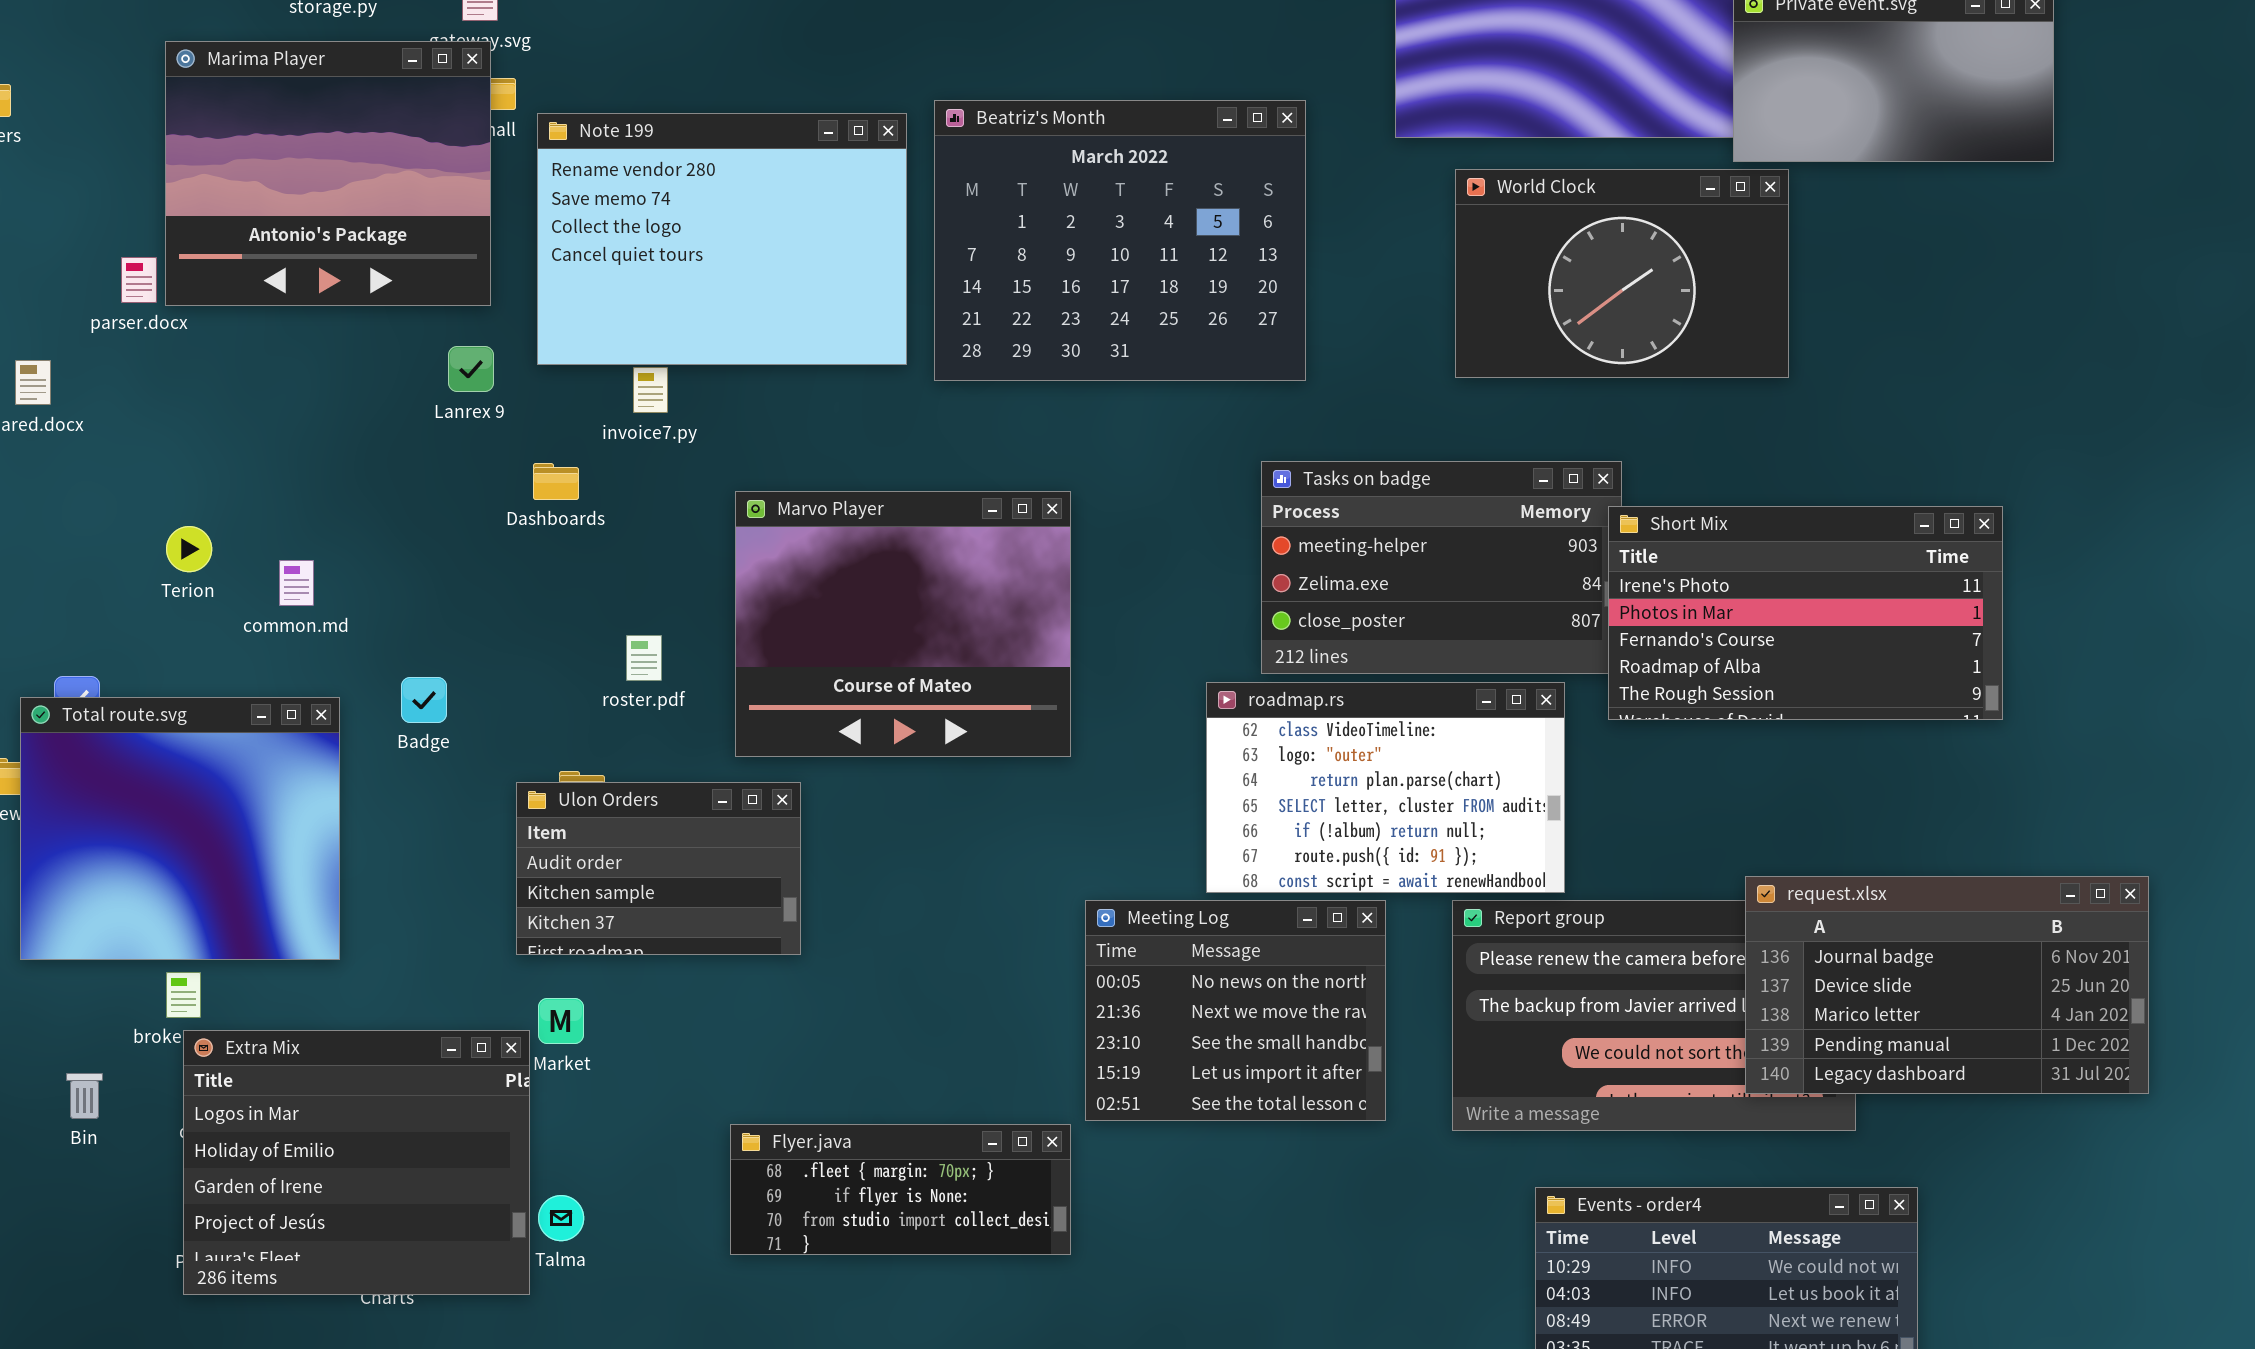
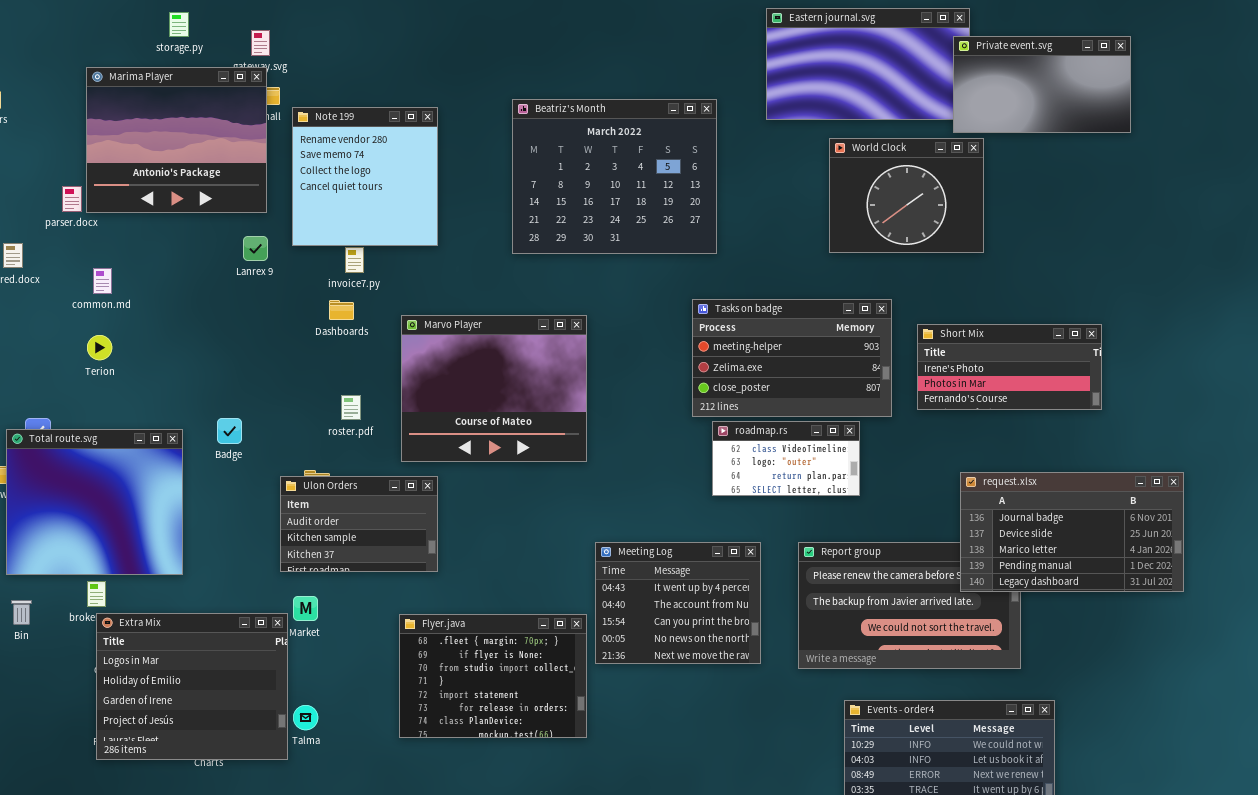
Note 199: [537,113,907,365] -> [292,107,438,246], resized
World Clock: [1455,169,1789,378] -> [829,138,984,253], resized
Dashboards: [533,463,579,500] -> [329,300,354,320], moved
Short Mix: [1608,506,2003,720] -> [917,324,1102,410], resized
common.md: [279,560,314,606] -> [93,268,112,294], moved
roadmap.rs: [1206,682,1565,893] -> [712,421,860,496], resized
request.xlsx: [1745,876,2149,1094] -> [960,472,1184,592], moved
Meeting Log: [1085,900,1386,1121] -> [595,542,761,664], scrolled up 3 rows
Bin: [66,1073,103,1119] -> [11,600,32,625], moved
Flyer.java: [730,1124,1071,1255] -> [399,614,587,738], resized

